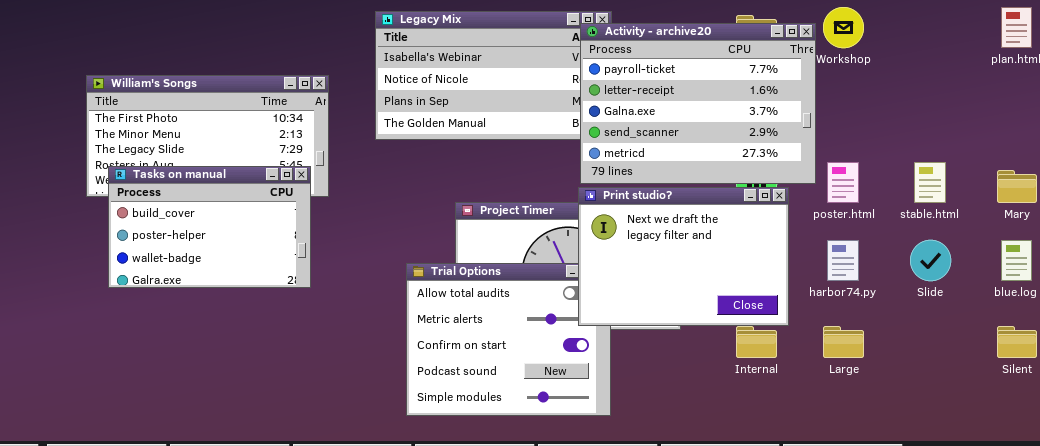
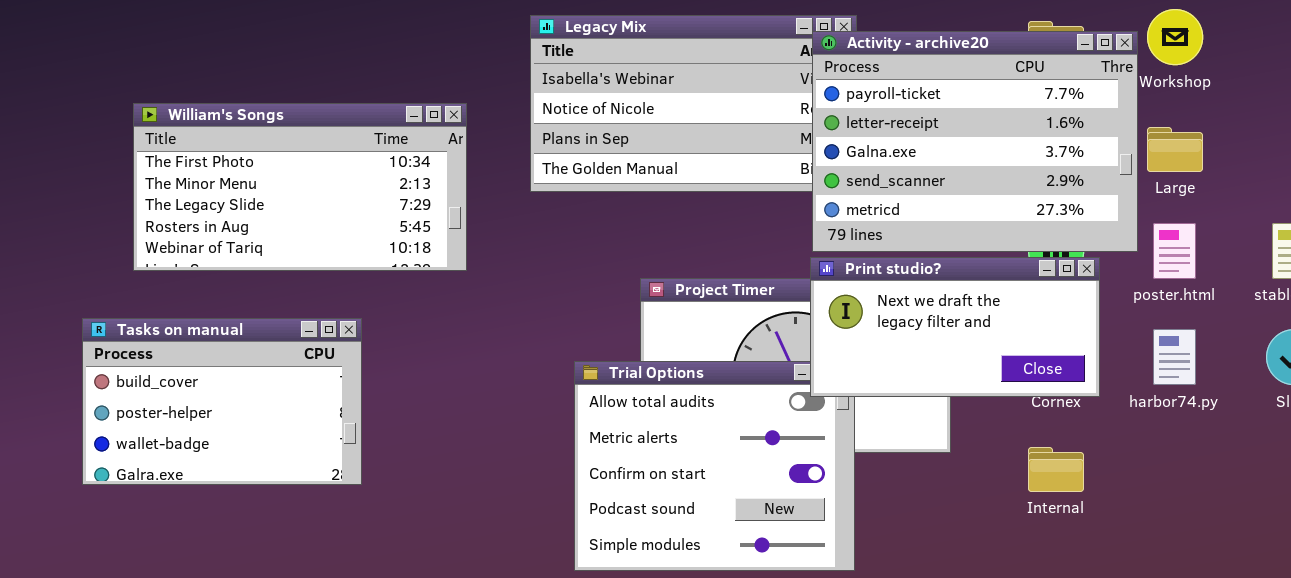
Tasks on manual: [108,166,311,288] -> [82,318,362,485], moved
Print studio?: [578,187,789,326] -> [810,257,1100,397], resized
Large: [823,326,864,358] -> [1147,127,1203,172], moved

